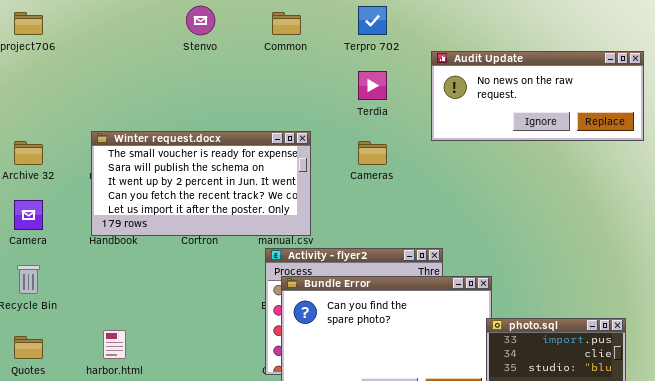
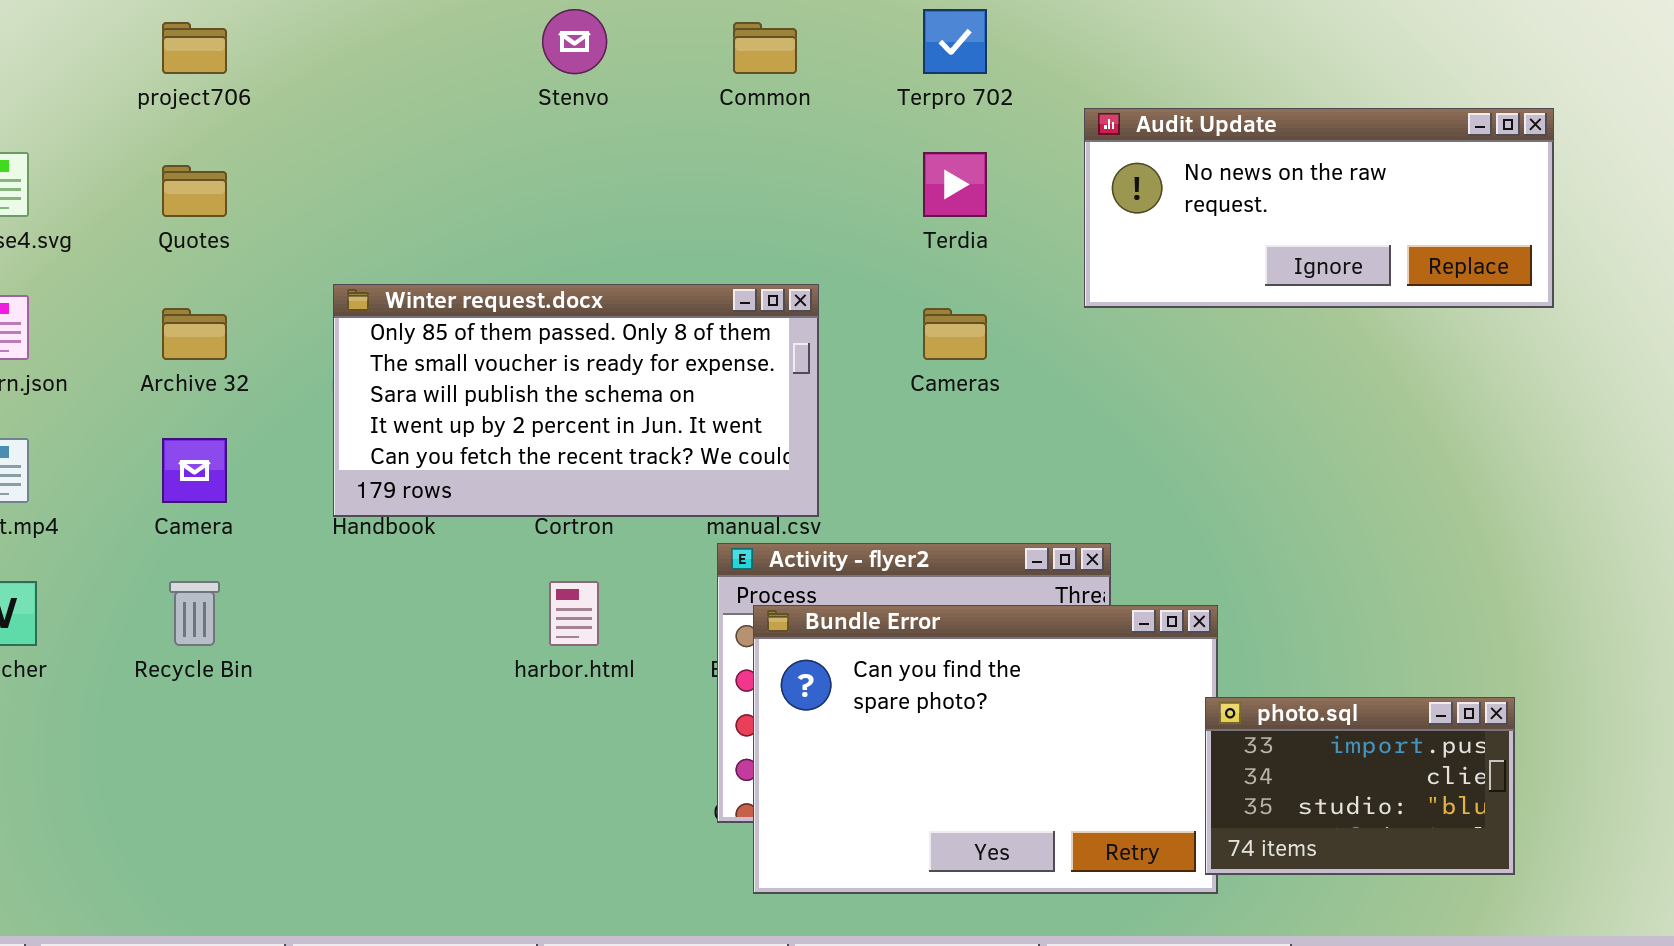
Winter request.docx: [91,131,311,236] -> [333,284,819,517], scrolled up 1 row
harbor.html: [103,330,126,359] -> [549,581,599,646], moved
Quotes: [14,336,43,359] -> [162,165,227,217], moved

